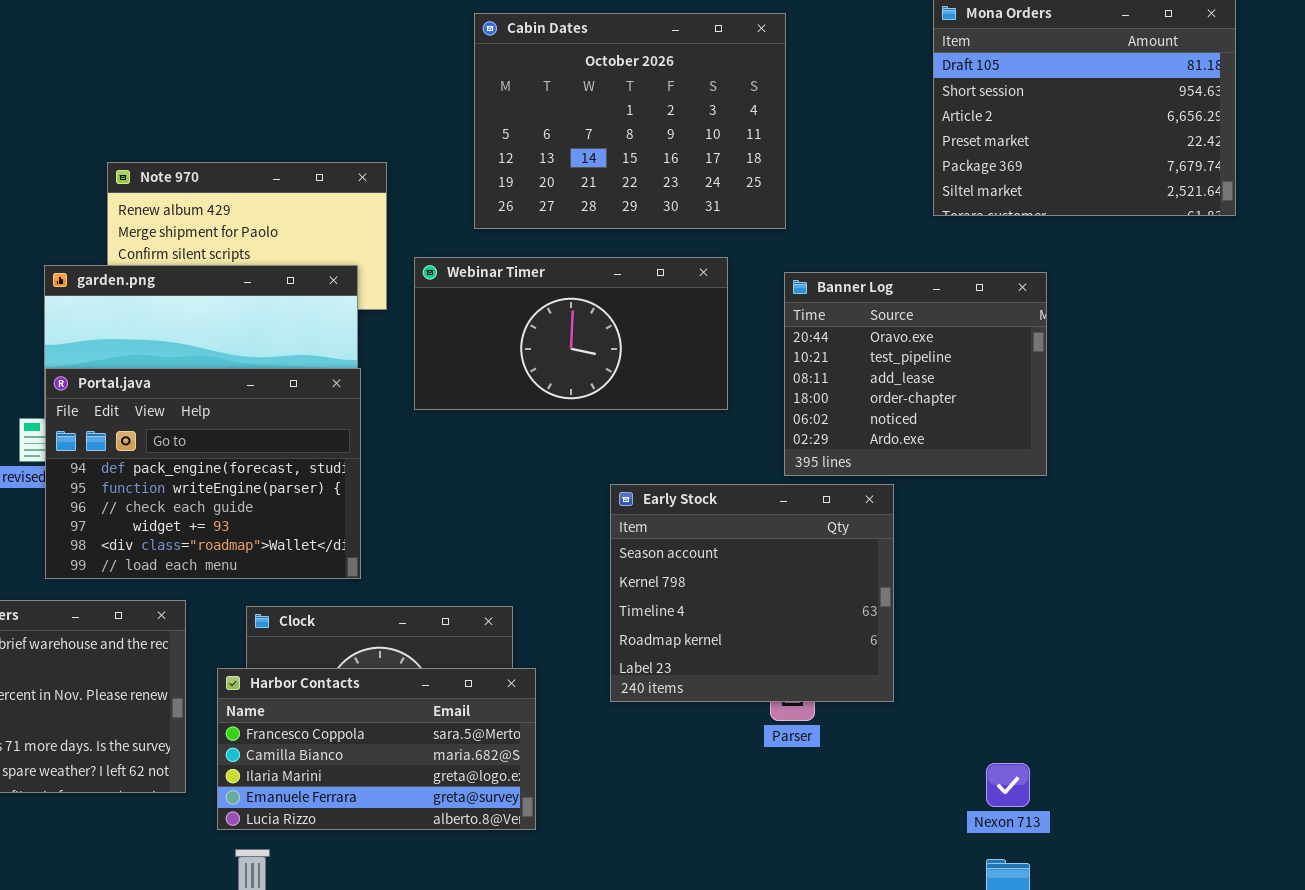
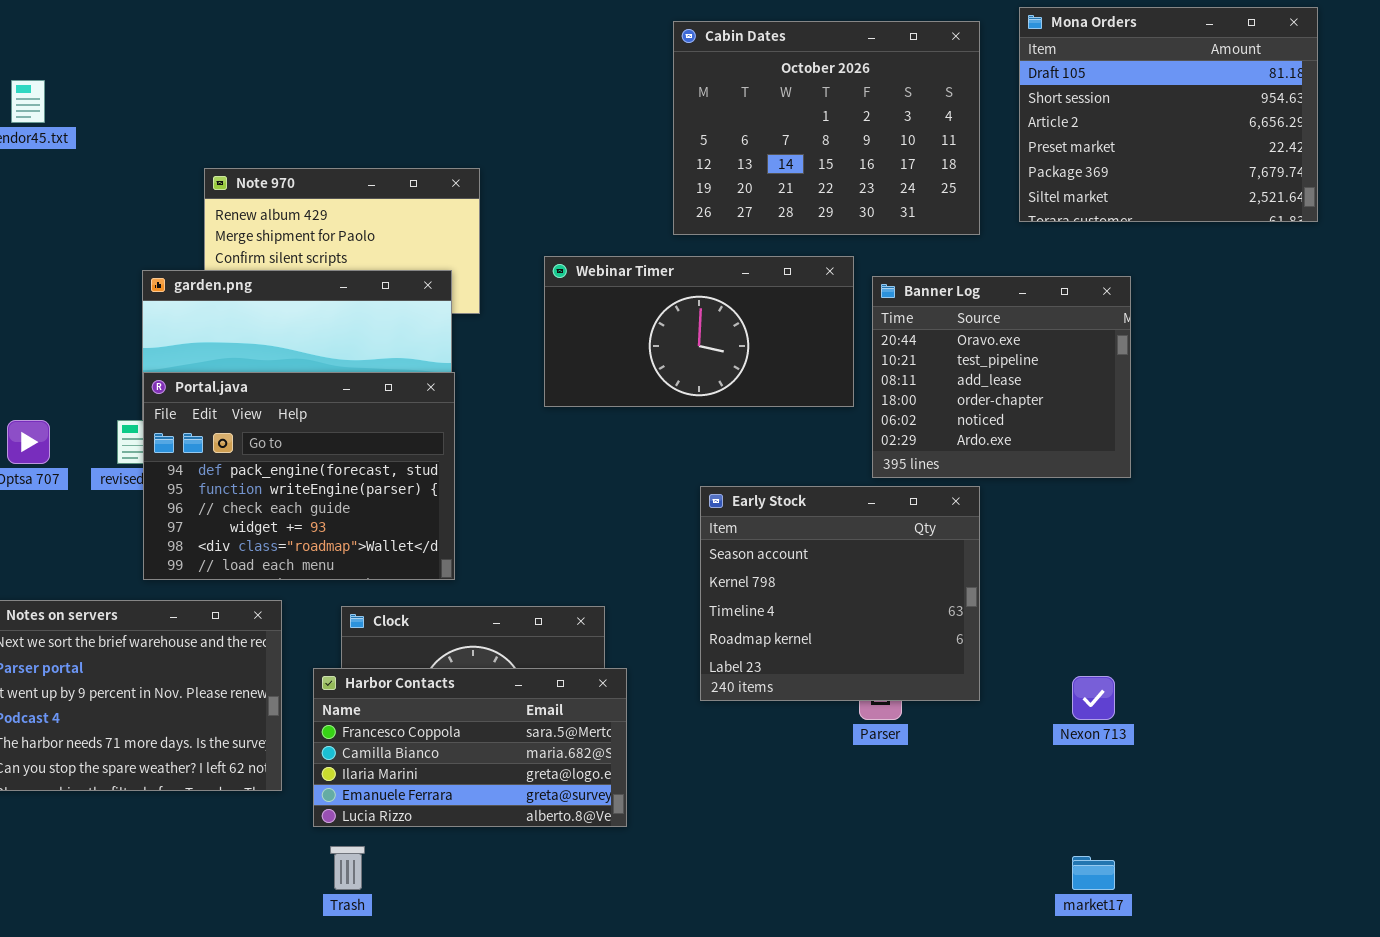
Cabin Dates: [474,13,786,229] -> [673,21,980,235], moved
Webinar Timer: [414,257,728,410] -> [544,256,854,407], moved
Nexon 713: [986,763,1030,807] -> [1072,676,1115,720], moved

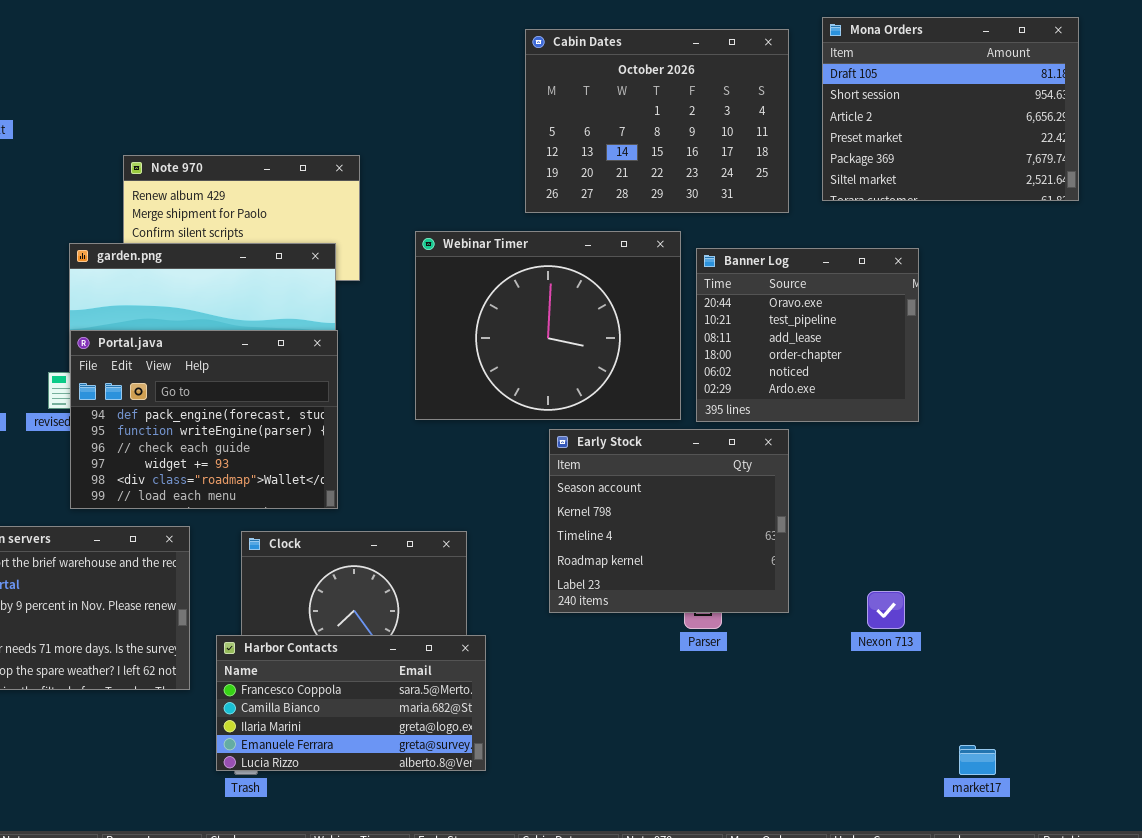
Webinar Timer: [544,256,854,407] -> [415,231,681,420], resized
Harbor Contacts: [313,668,627,827] -> [216,635,486,771], moved
market17: [1072,856,1115,890] -> [959,745,996,775], moved

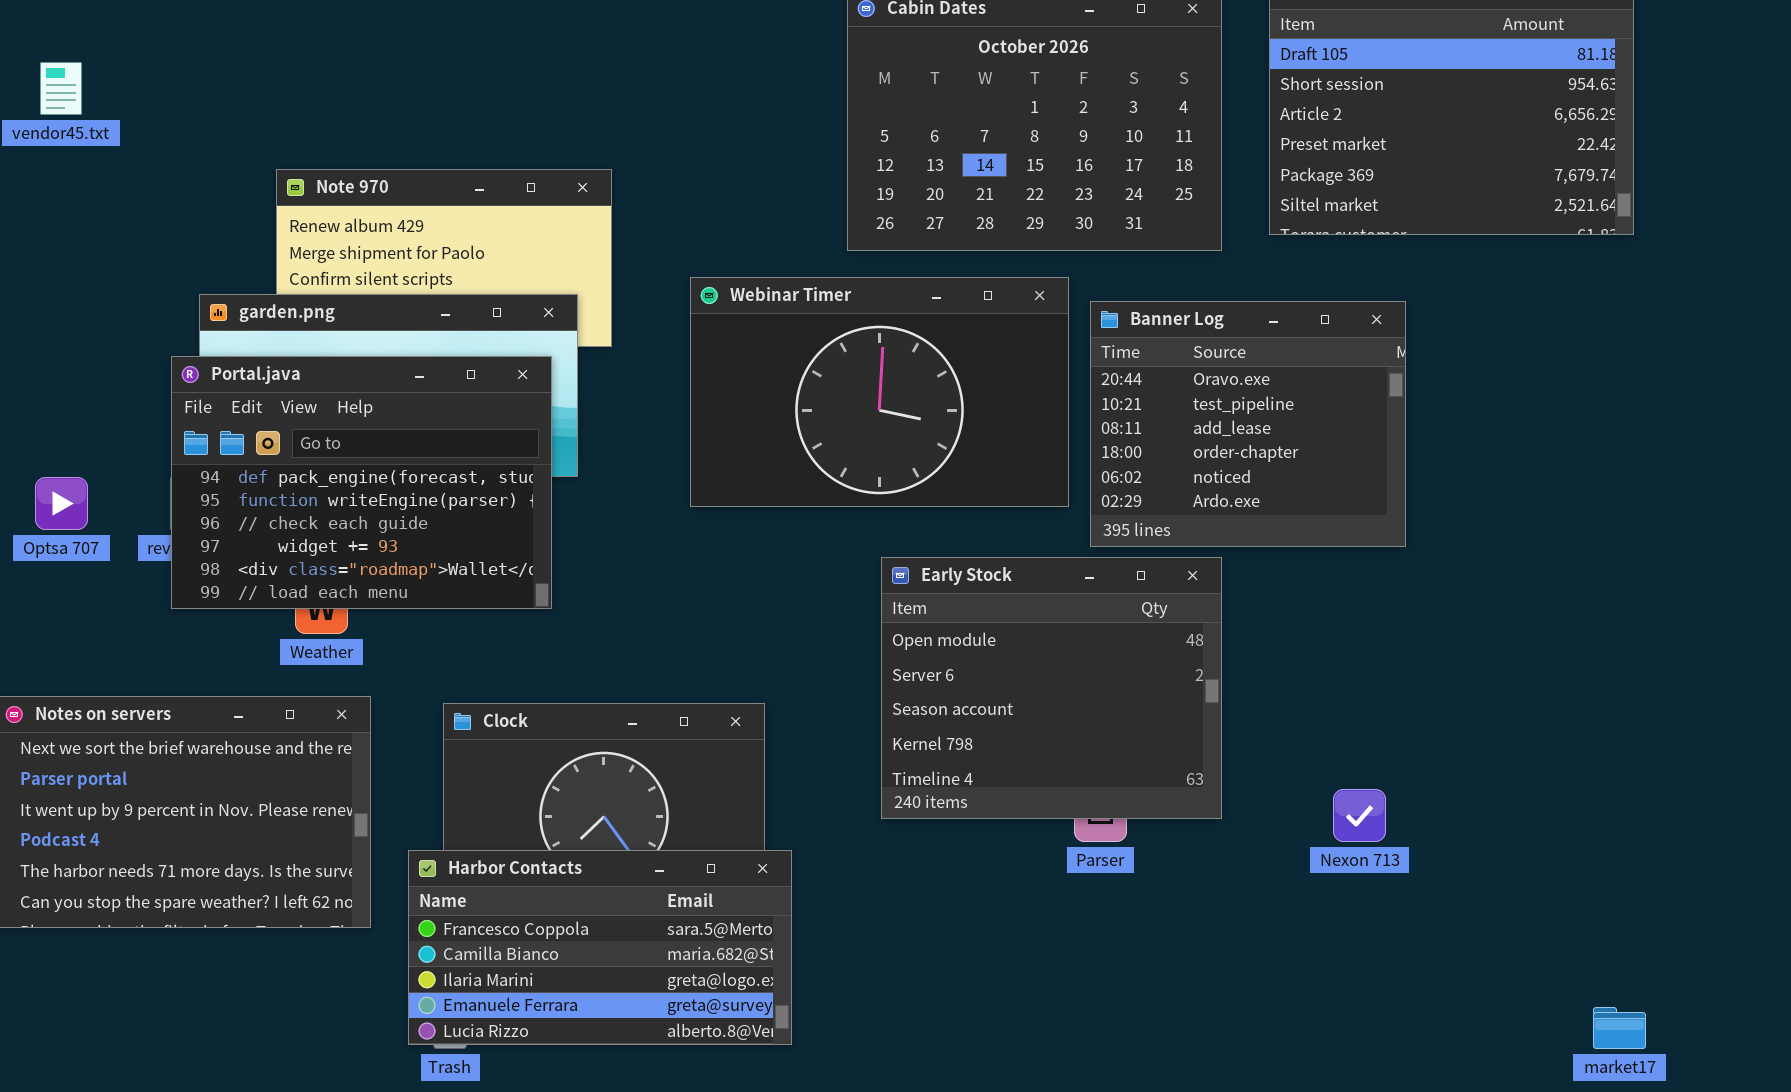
Webinar Timer: [415,231,681,420] -> [690,277,1069,507], resized
Portal.java: [70,330,338,509] -> [171,356,552,609], moved
Early Stock: [549,429,789,613] -> [881,557,1222,819], scrolled up 2 rows
market17: [959,745,996,775] -> [1593,1007,1646,1049], moved

